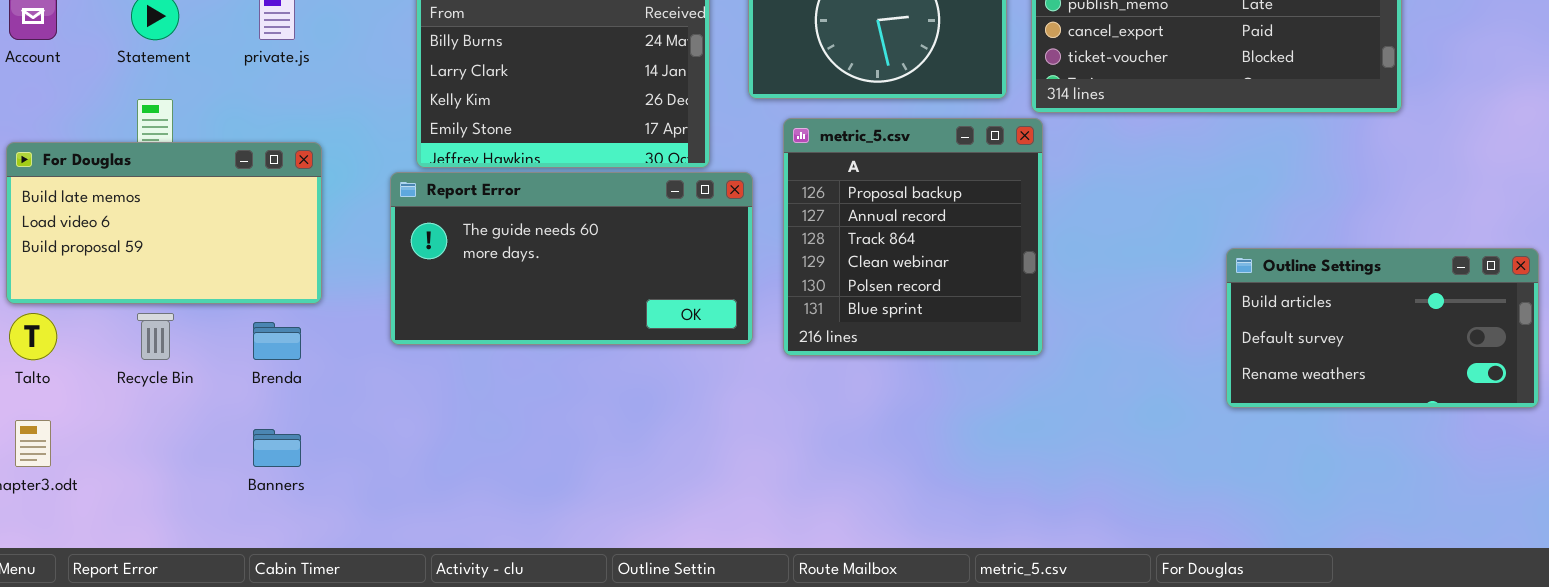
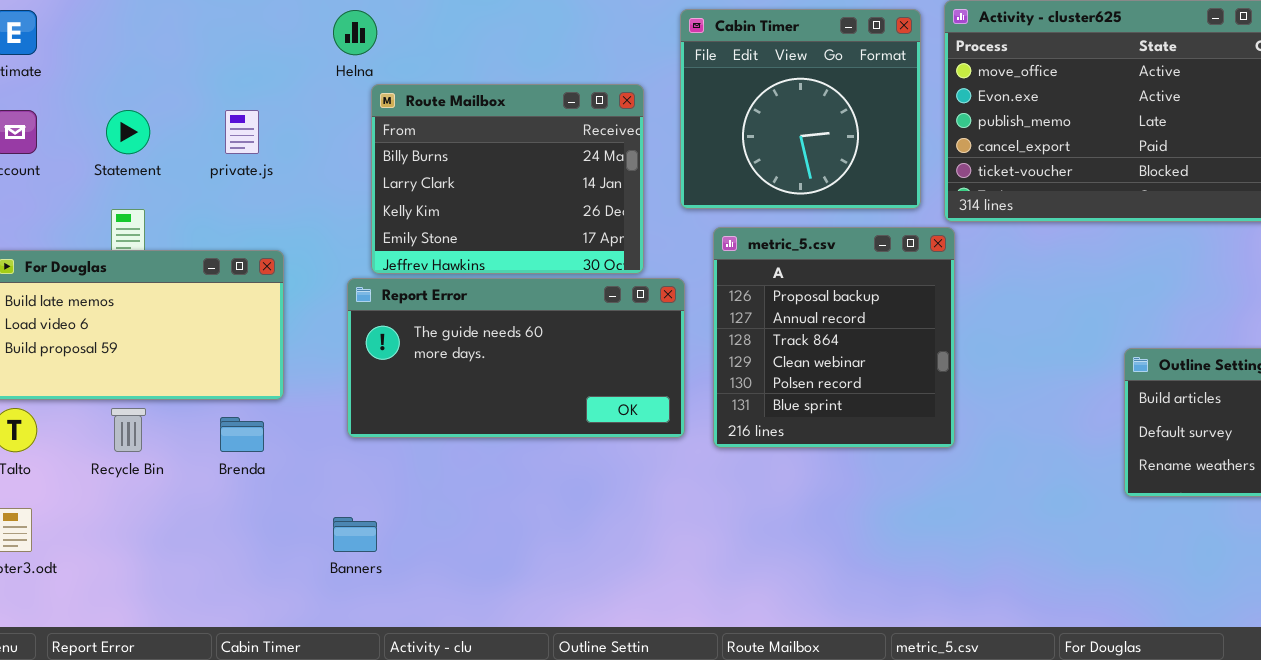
Banners: [253,429,301,467] -> [333,517,377,552], moved

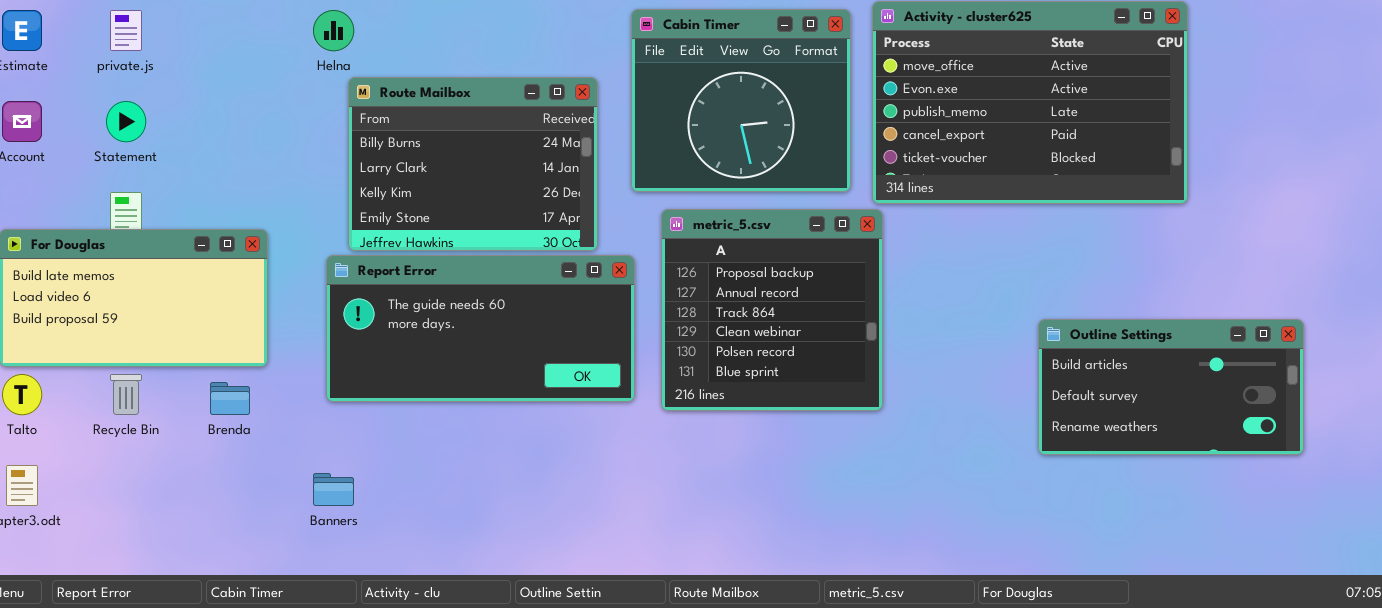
private.js: [225,110,259,154] -> [110,10,142,51], moved

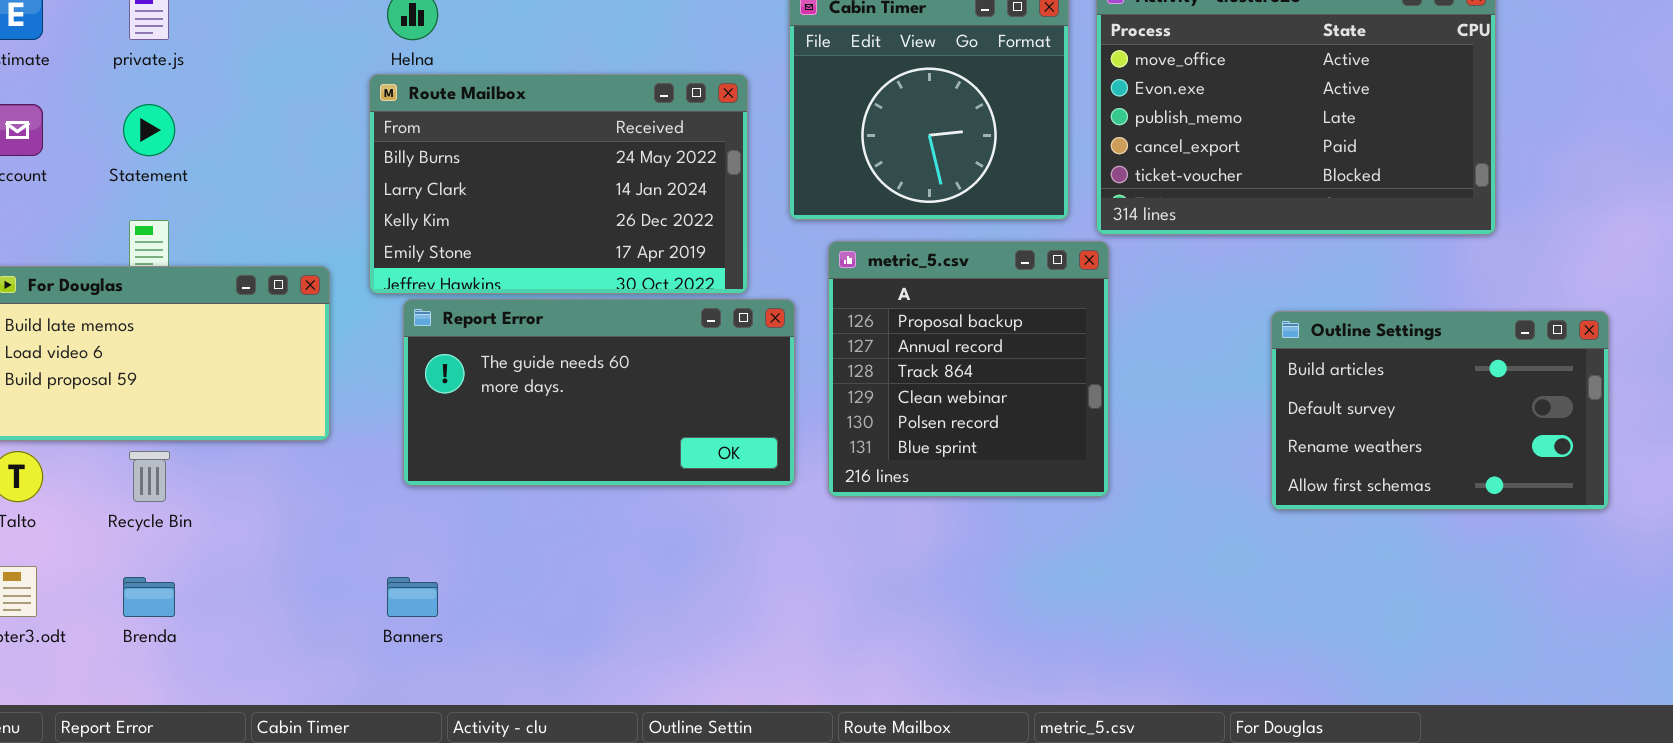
Route Mailbox: [348,77,598,251] -> [369,74,748,294], resized
Outline Settings: [1038,319,1304,455] -> [1271,311,1609,510], moved, resized
Brenda: [210,382,250,415] -> [123,577,175,617], moved

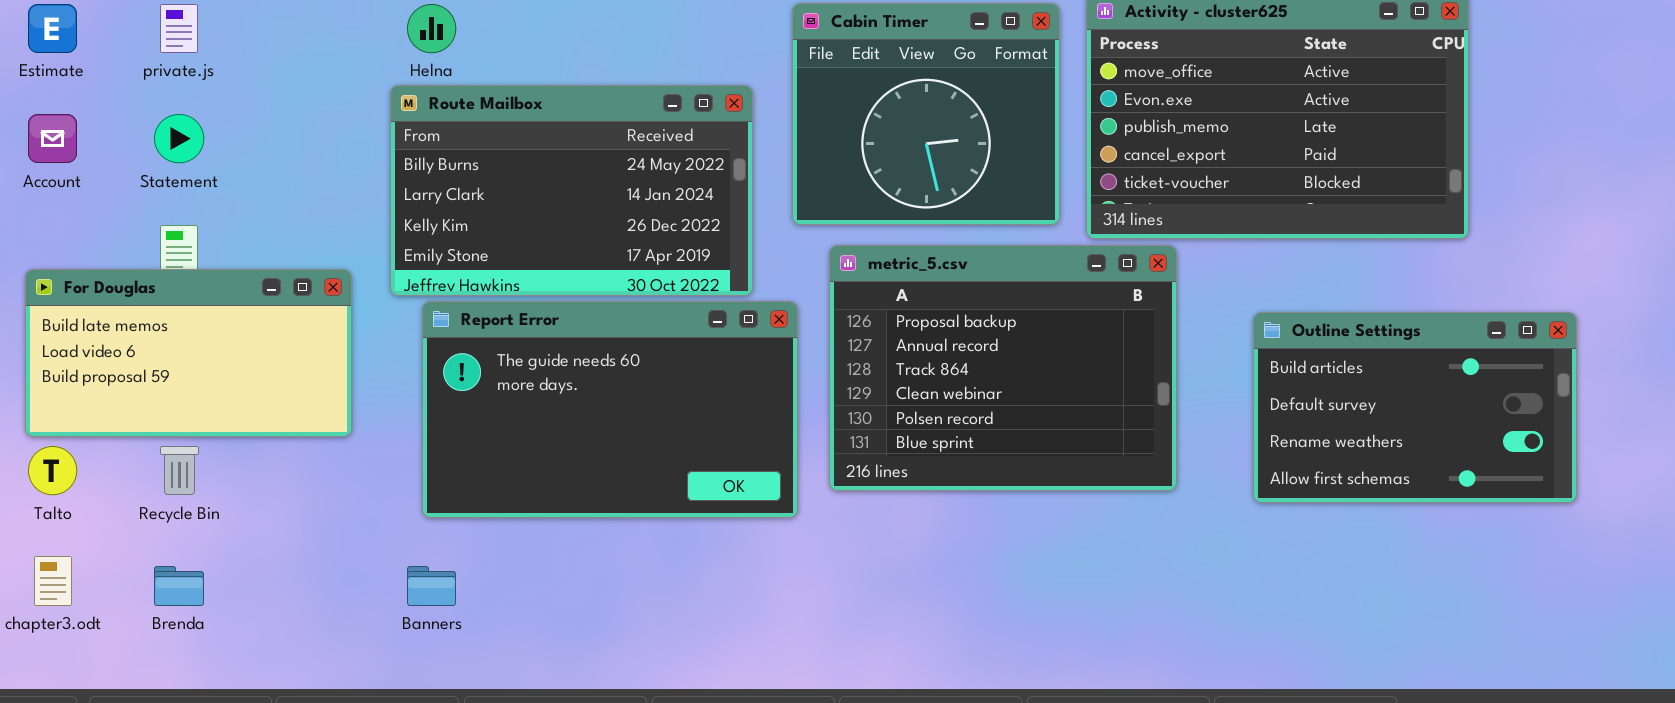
metric_5.csv: [828,241,1109,497] -> [829,245,1177,491], resized
Report Error: [403,299,795,486] -> [422,301,798,518], resized

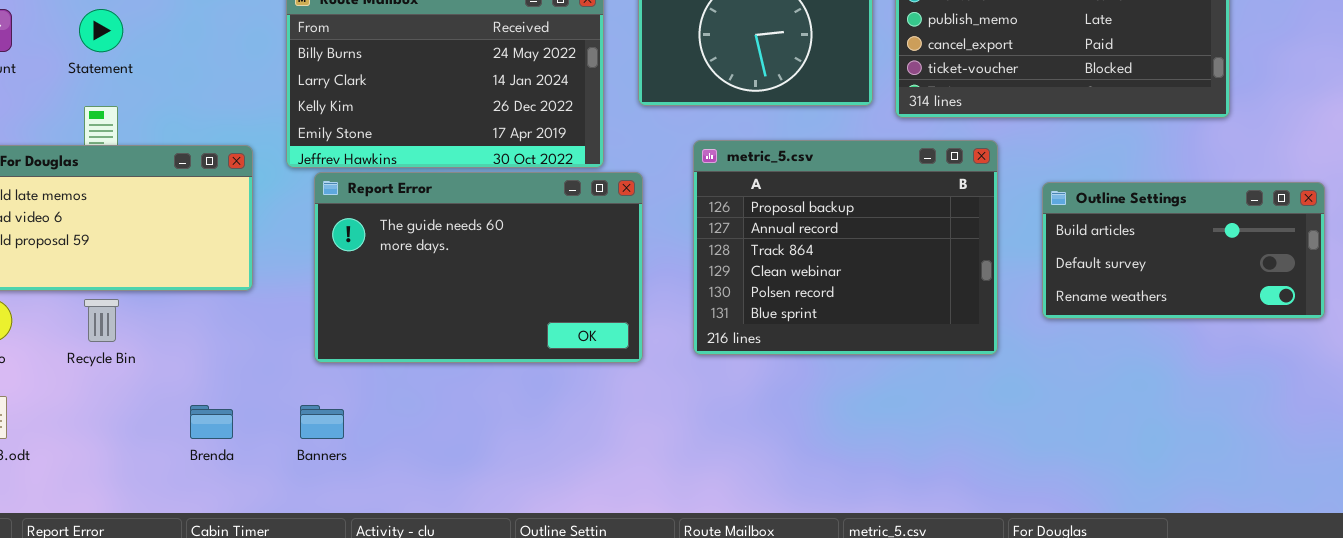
metric_5.csv: [829,245,1177,491] -> [693,140,998,355], moved
Outline Settings: [1253,312,1577,503] -> [1042,182,1325,319], resized
Brenda: [154,566,204,606] -> [190,405,233,439], moved

